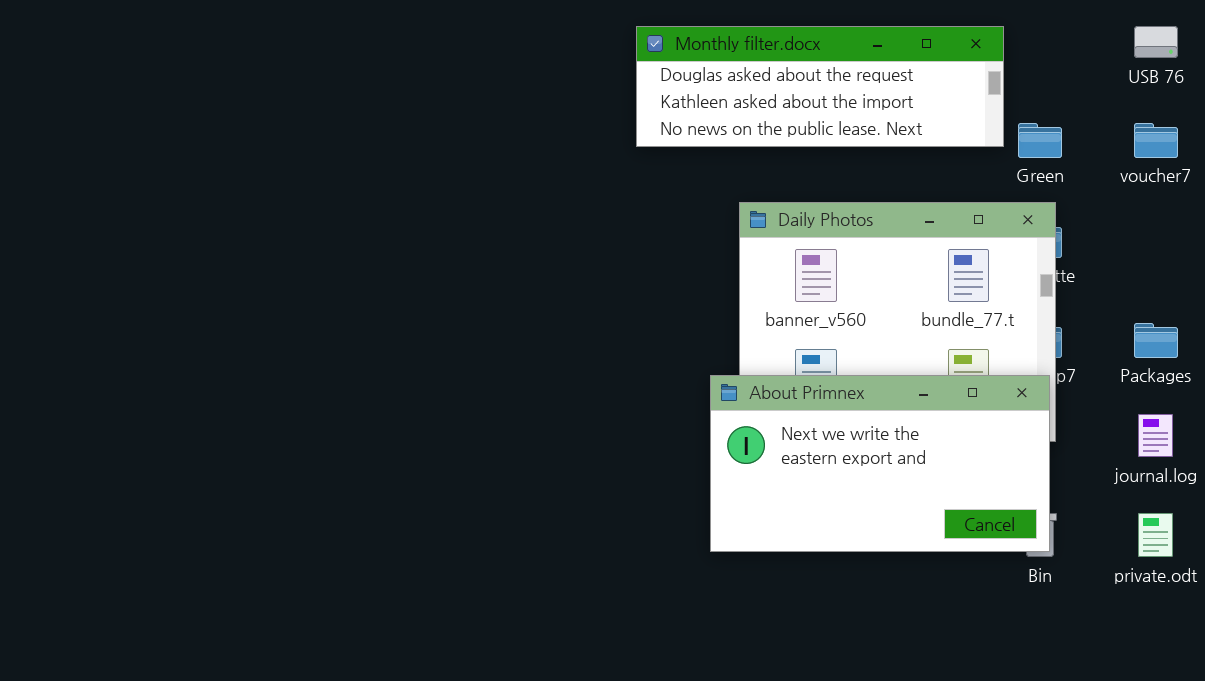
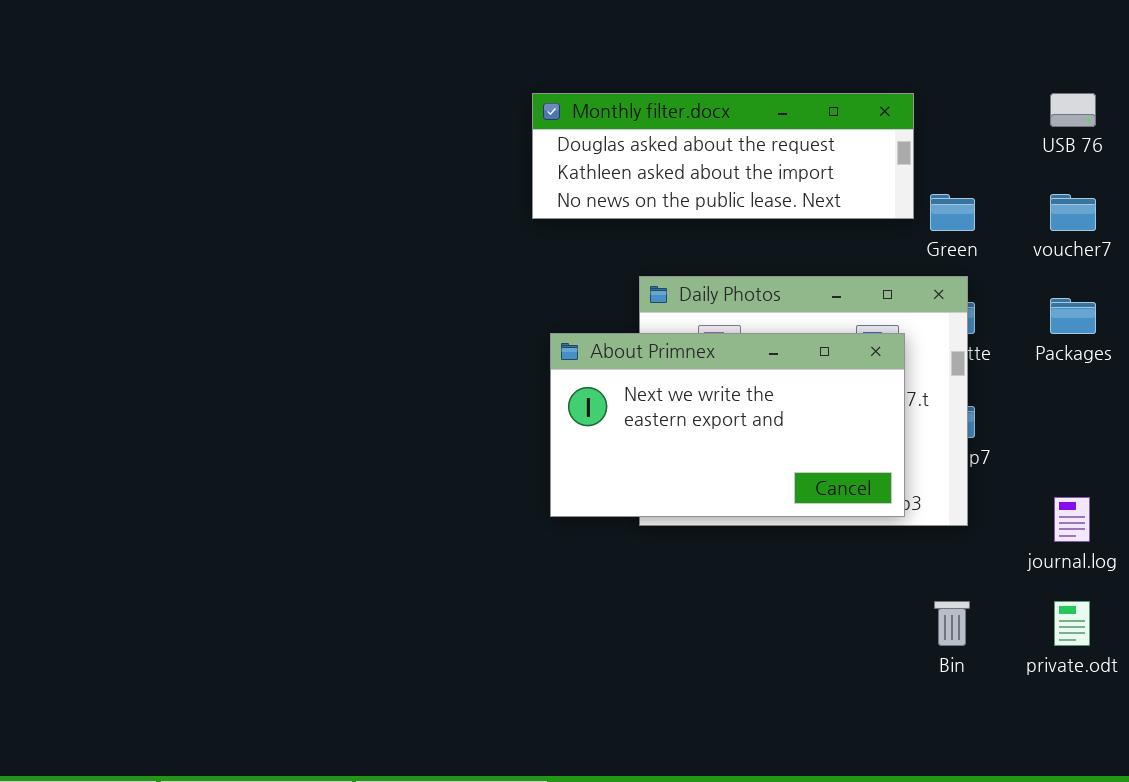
Packages: [1134,323,1178,358] -> [1050,298,1096,334], moved
About Primnex: [710,375,1050,552] -> [550,333,905,517], moved

